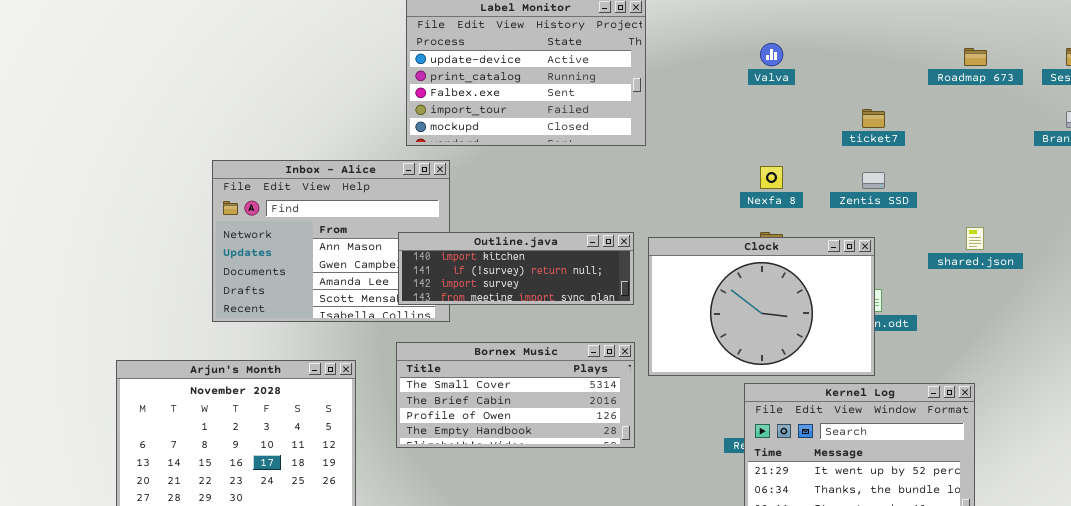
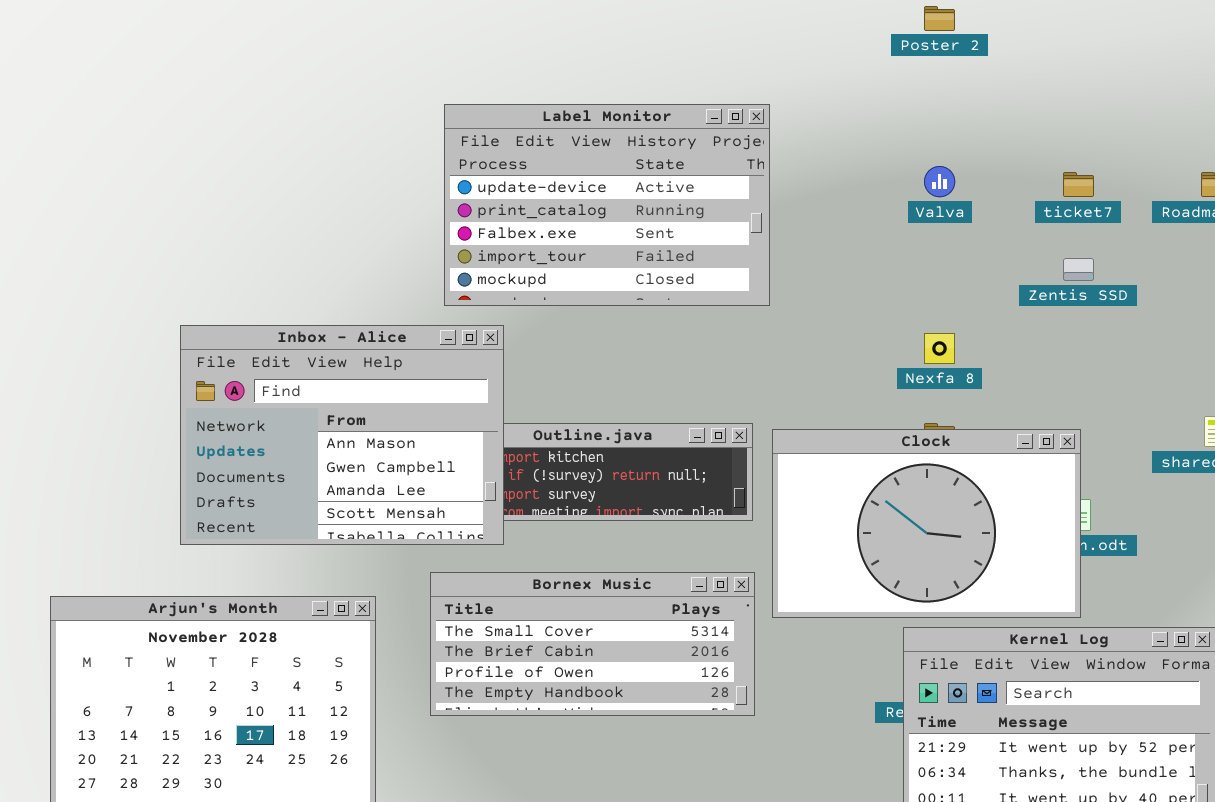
ticket7: [862,109,885,128] -> [1063,172,1094,197], moved
Inbox - Alice: [212,160,450,322] -> [180,325,504,545], raised
Zentis SSD: [862,172,885,189] -> [1063,258,1094,281], moved

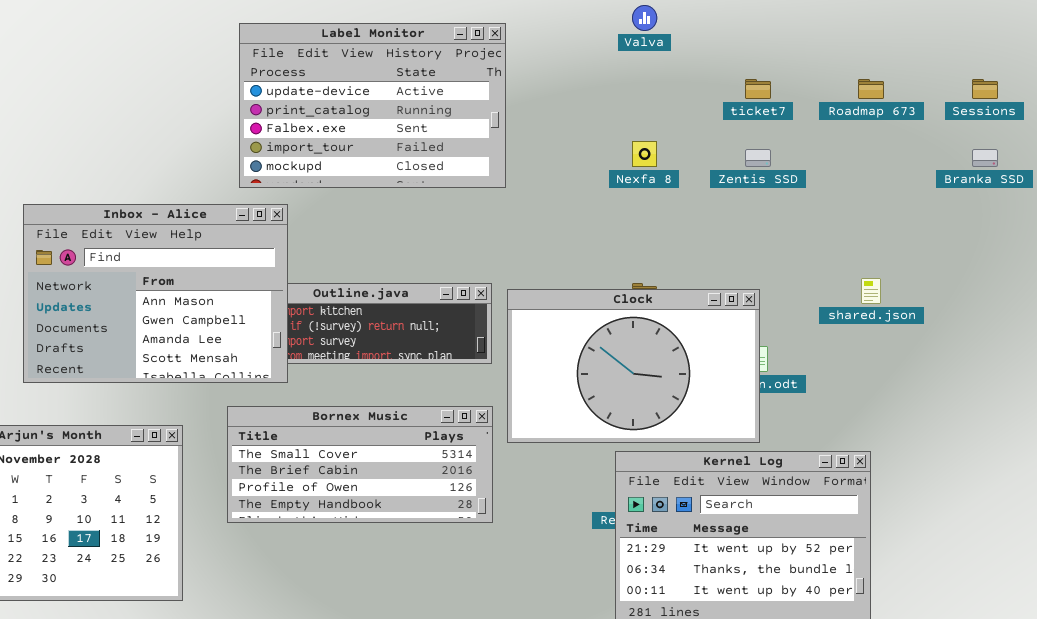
Valva: [924,166,955,197] -> [632,5,657,31], moved
Nexfa 8: [924,333,955,364] -> [632,141,657,167], moved

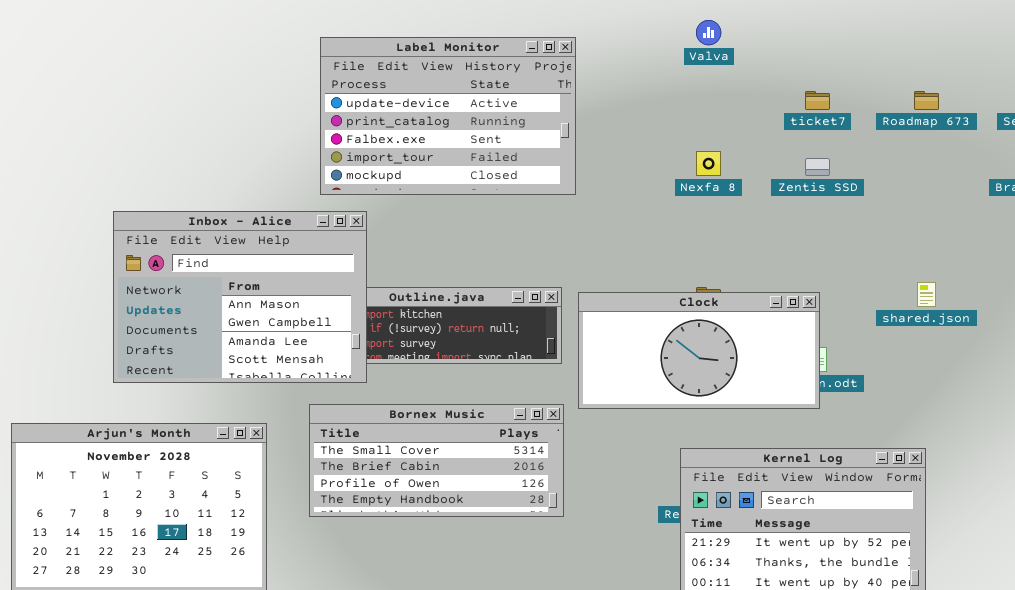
Clock: [507,289,760,443] -> [578,292,820,409], resized

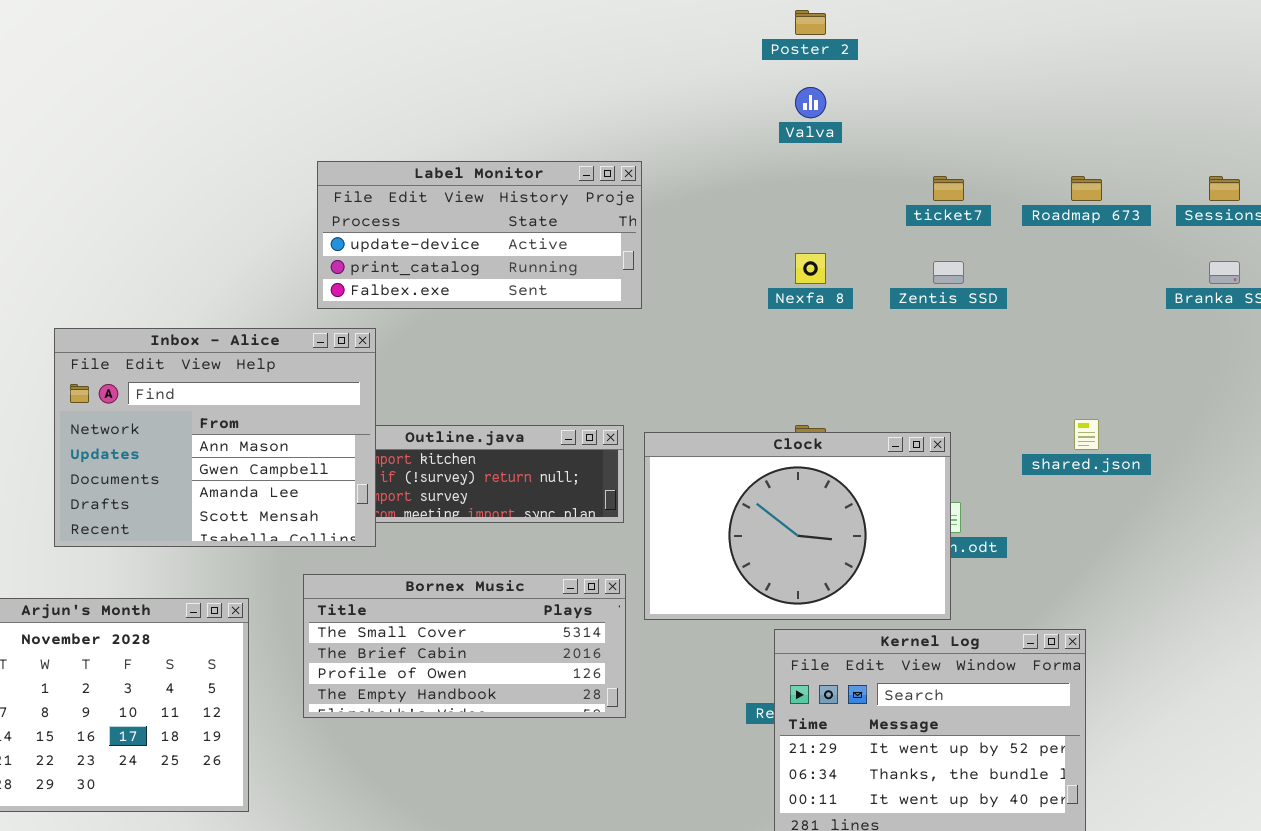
Label Monitor: [320,37,576,195] -> [317,161,642,309], resized
Clock: [578,292,820,409] -> [644,432,951,620], resized

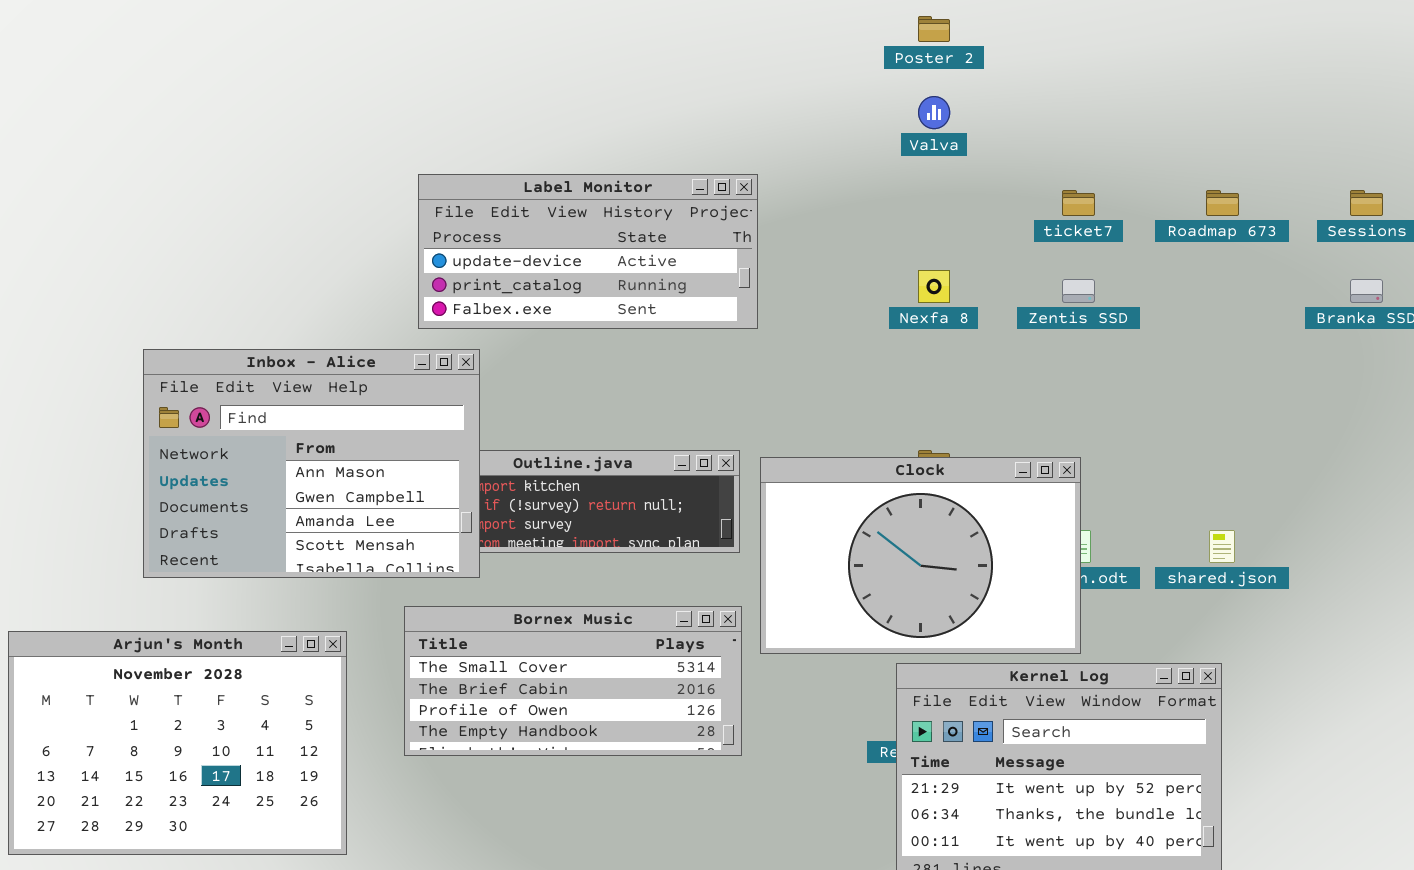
shared.json: [1074,419,1099,450] -> [1209,530,1235,563], moved

